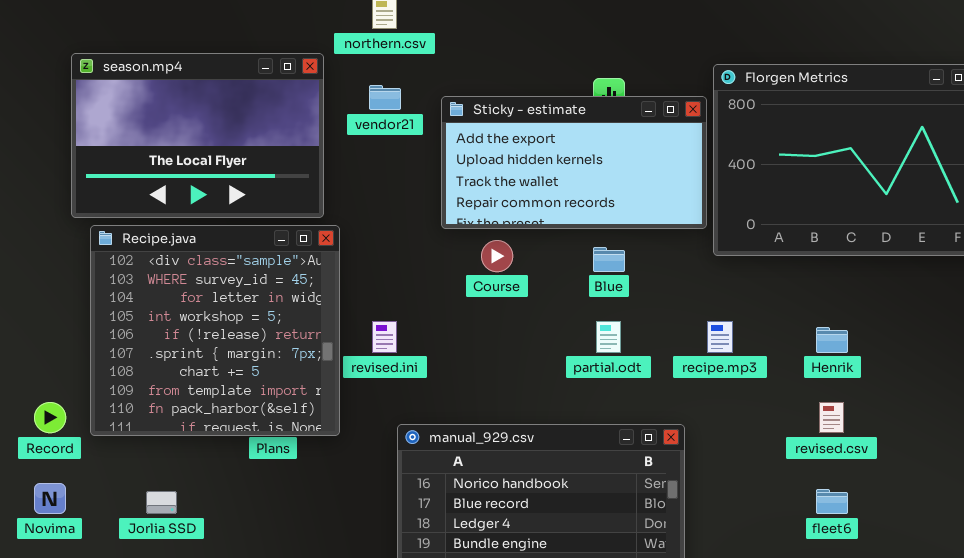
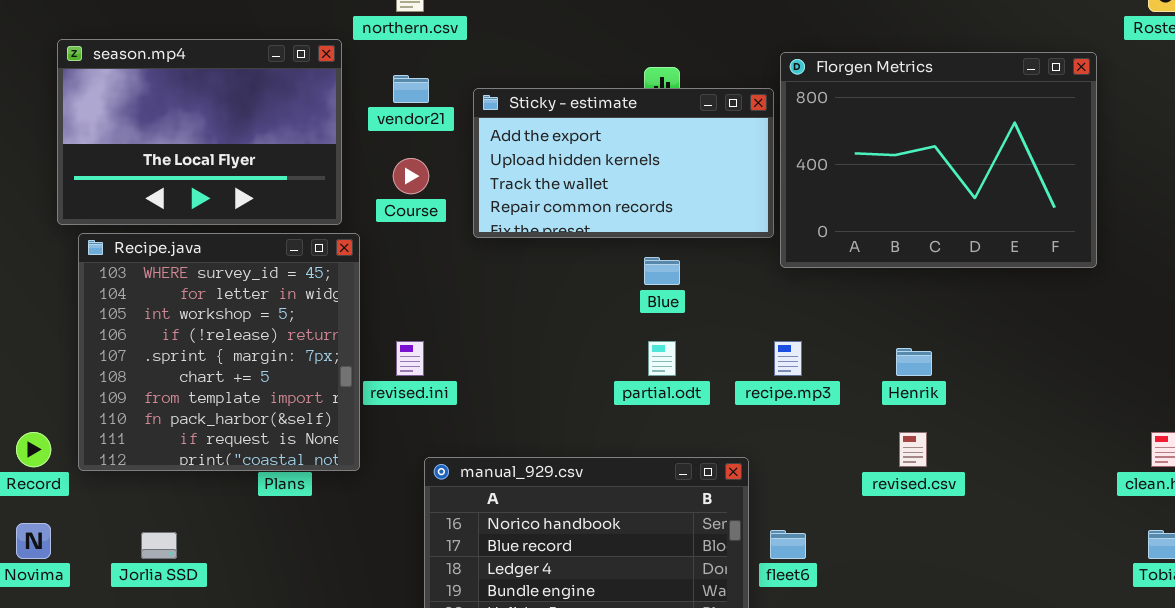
Recipe.java: [90,225,340,436] -> [78,233,360,471], scrolled down 1 row
Course: [481,240,513,272] -> [393,158,429,194], moved
fleet6: [816,489,848,514] -> [770,530,806,559], moved

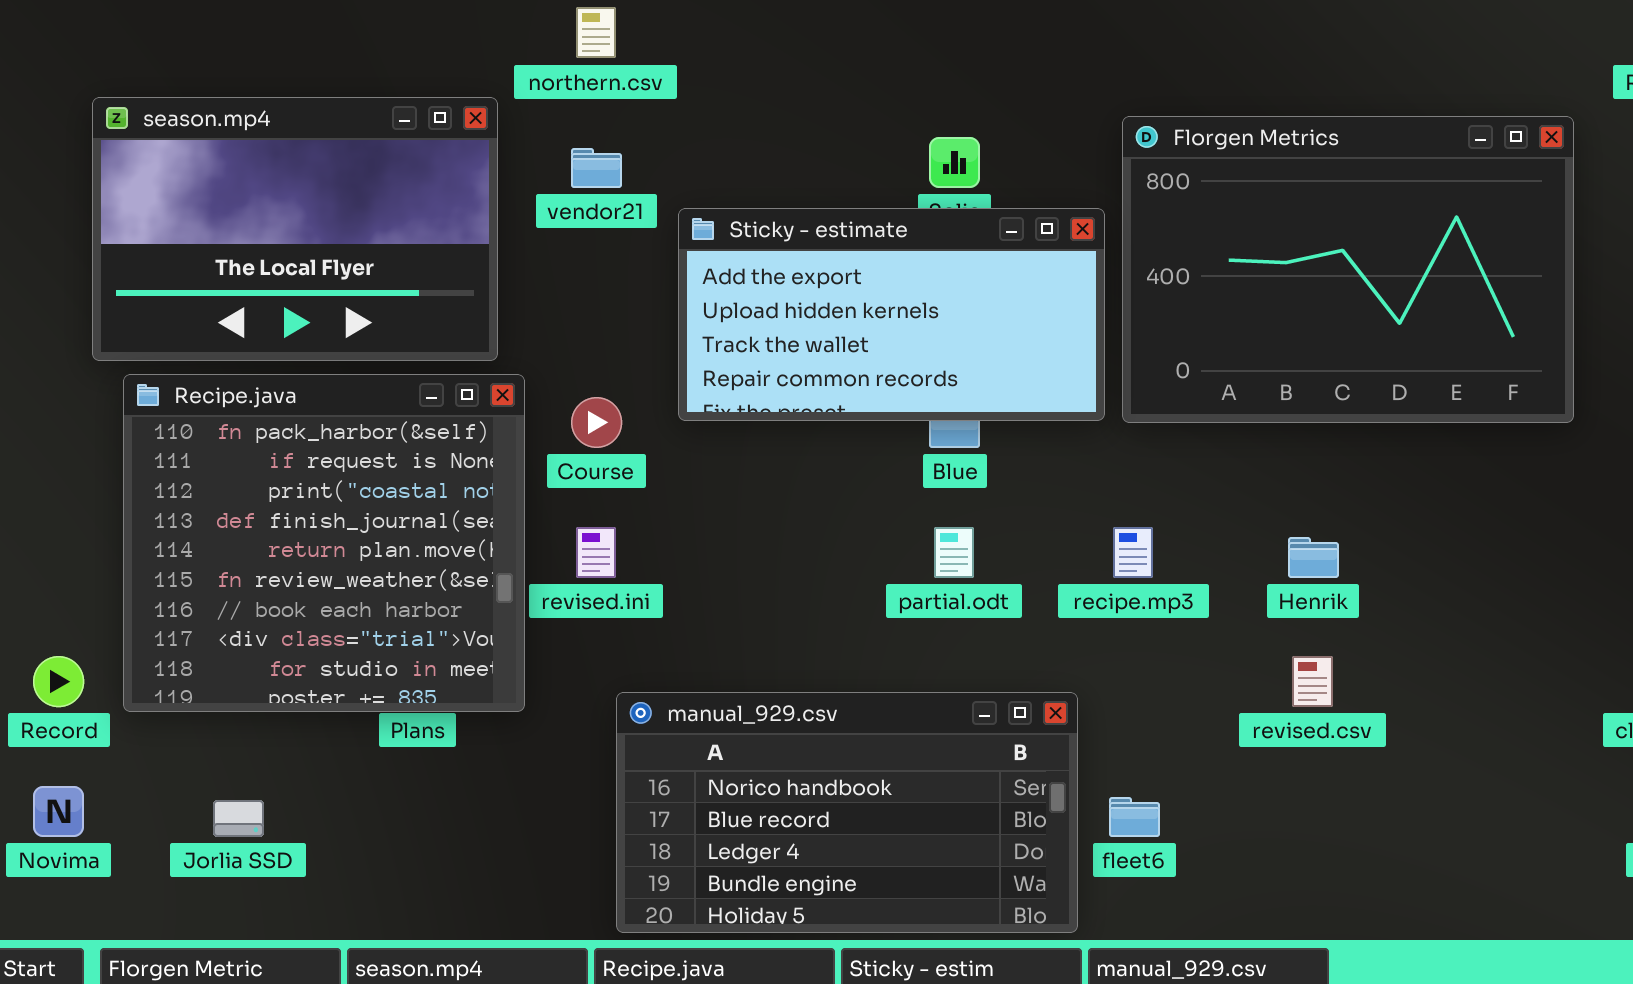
Sticky - estimate: [473,88,774,238] -> [678,208,1105,421], moved
Course: [393,158,429,194] -> [571,397,622,448], moved
Recipe.java: [78,233,360,471] -> [123,374,525,712], scrolled down 7 rows

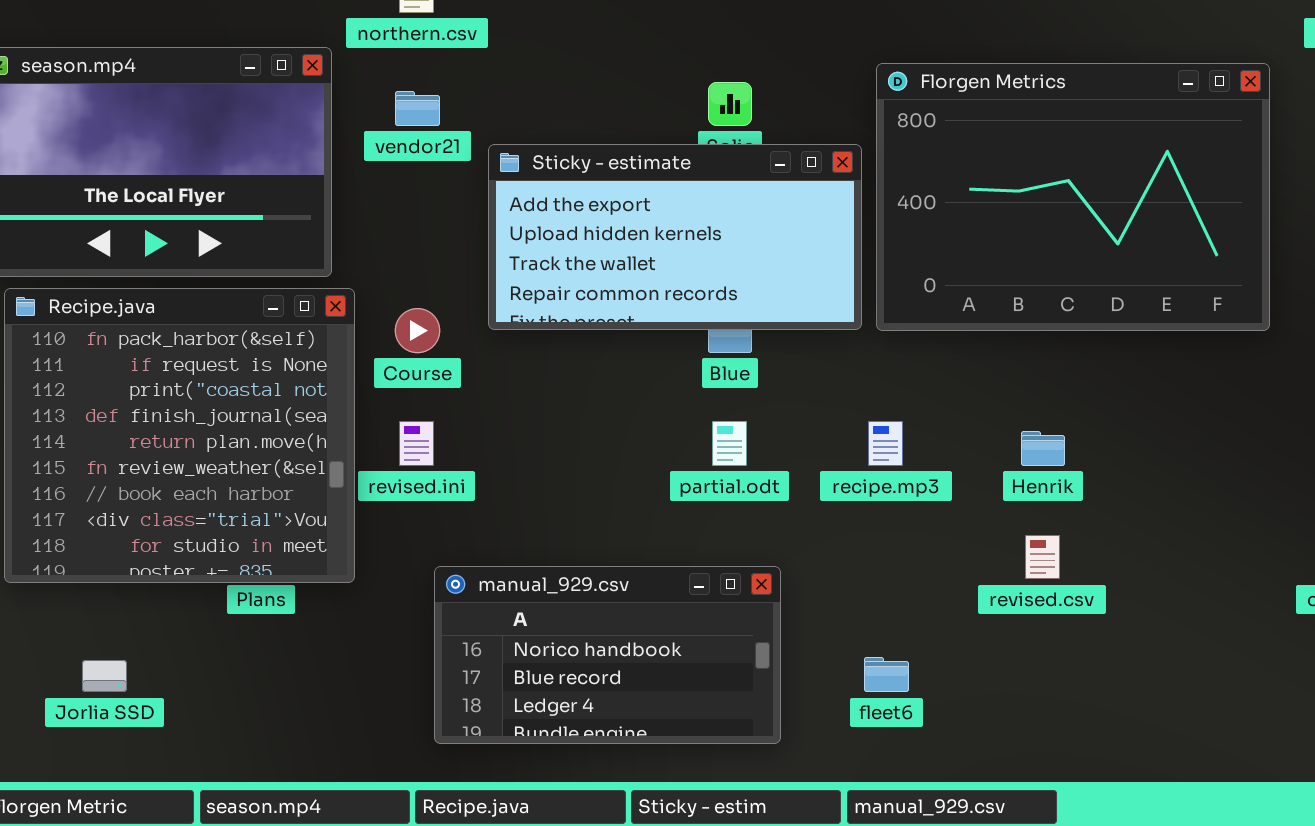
manual_929.csv: [616,692,1078,933] -> [434,566,781,744], resized

